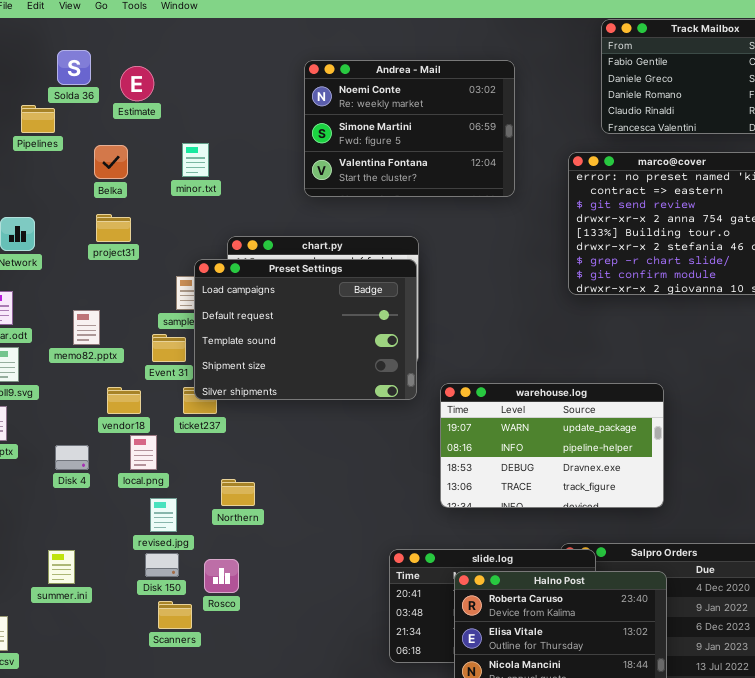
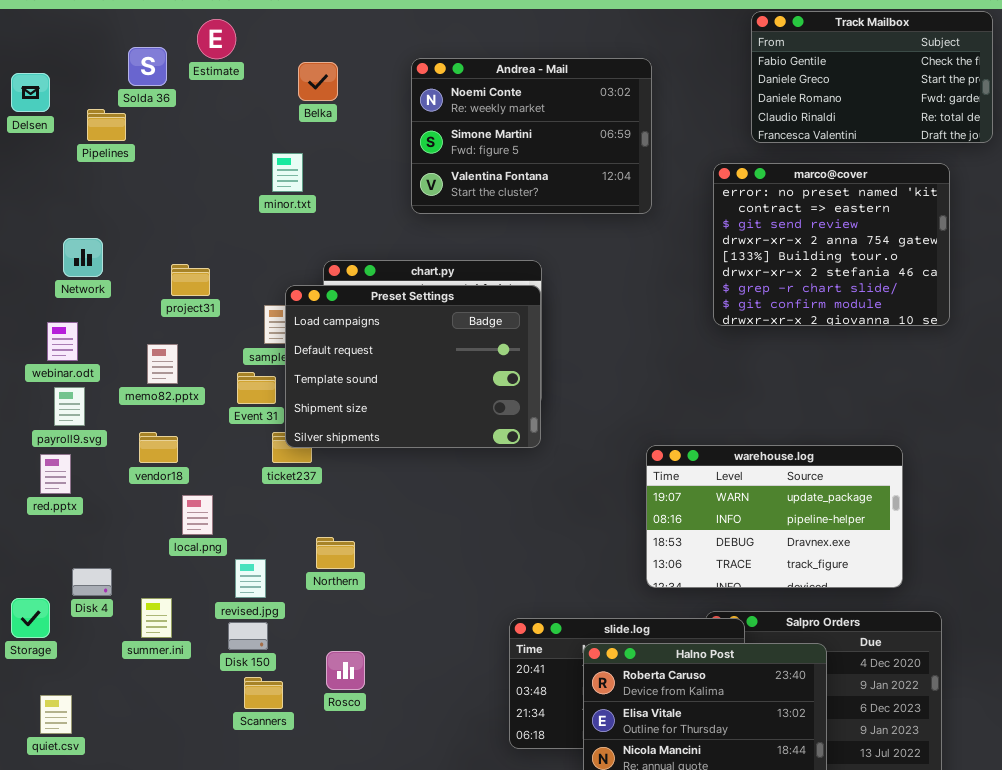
Estimate: [120,66,154,101] -> [197,19,236,59], moved
Belka: [94,145,128,179] -> [298,62,338,101], moved
project31: [96,214,131,242] -> [171,264,210,296], moved
warehouse.log: [440,383,664,508] -> [646,445,903,588], moved
vendor18: [107,387,141,414] -> [139,432,178,463], moved
local.png: [130,435,157,470] -> [182,495,213,535], moved
Disk 4: [55,445,89,470] -> [72,568,112,596], moved
summer.ini: [48,550,75,584] -> [141,598,172,638], moved
Rosco: [204,559,239,593] -> [326,651,365,690], moved

